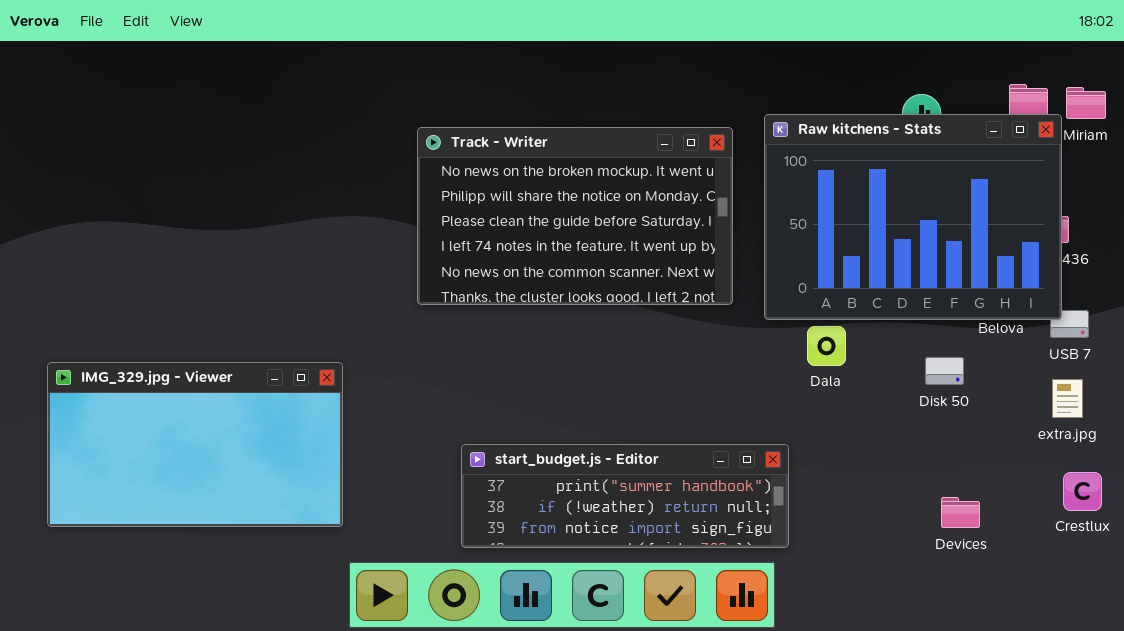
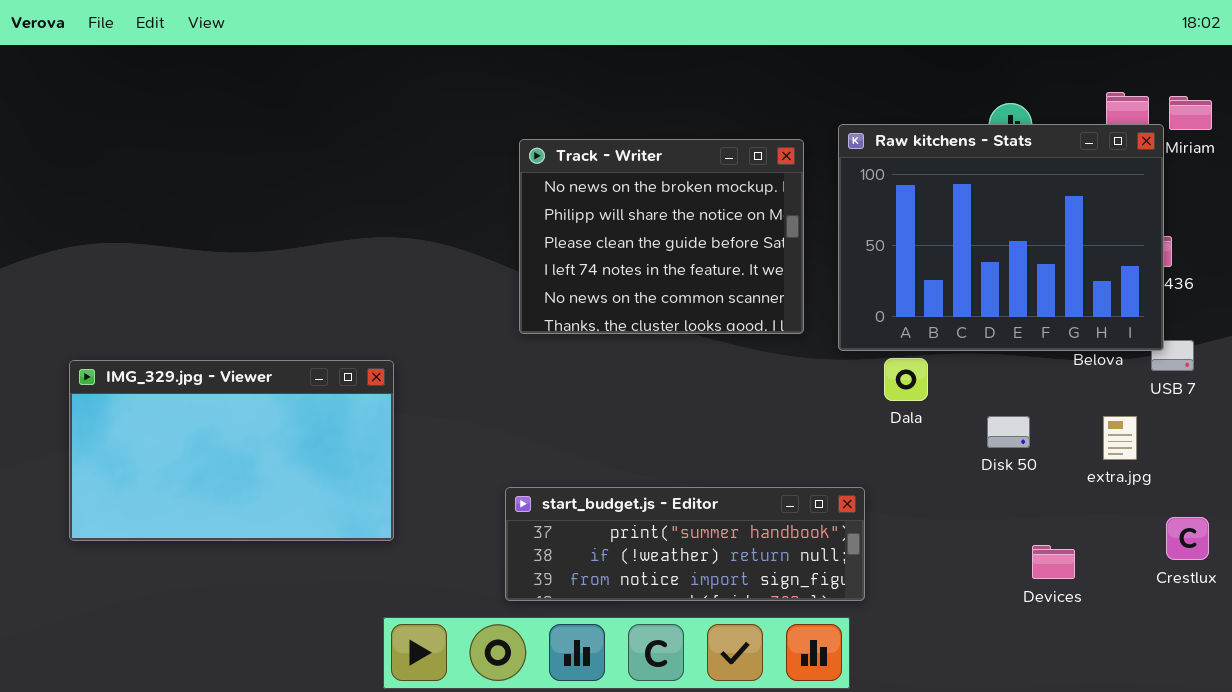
Track - Writer: [417,127,733,305] -> [519,139,804,334], resized
Disk 50: [925,357,964,385] -> [987,416,1030,448], moved
IMG_329.jpg - Viewer: [47,362,343,527] -> [69,360,394,541], moved
extra.jpg: [1052,379,1083,418] -> [1103,416,1137,460], moved

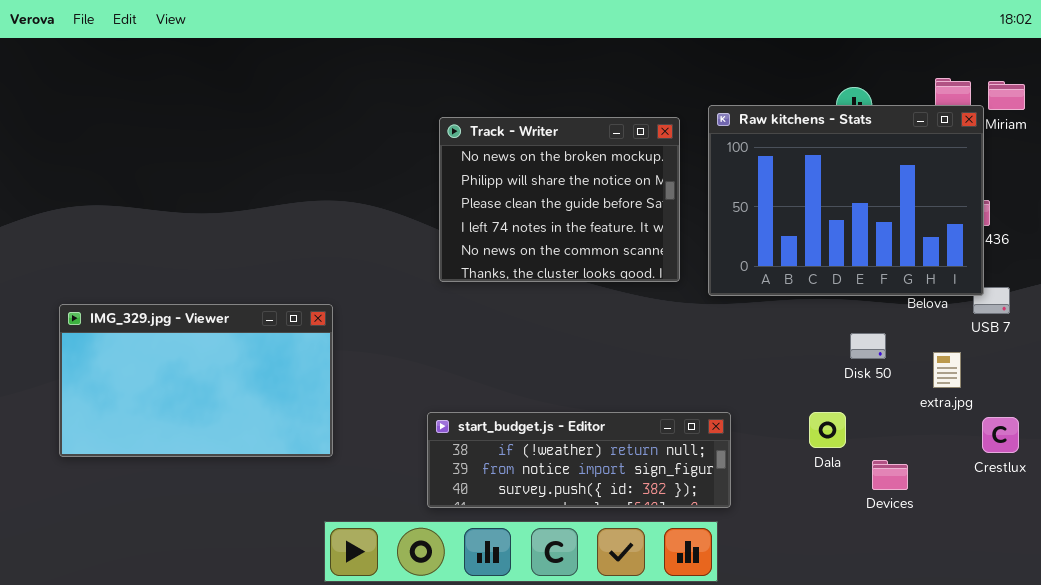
Dala: [884,358,928,401] -> [809,412,846,448], moved
Disk 50: [987,416,1030,448] -> [850,333,886,359], moved
start_budget.js - Editor: [505,487,865,601] -> [427,412,731,508], scrolled down 1 row
Crestlux: [1166,517,1209,560] -> [982,417,1019,453], moved

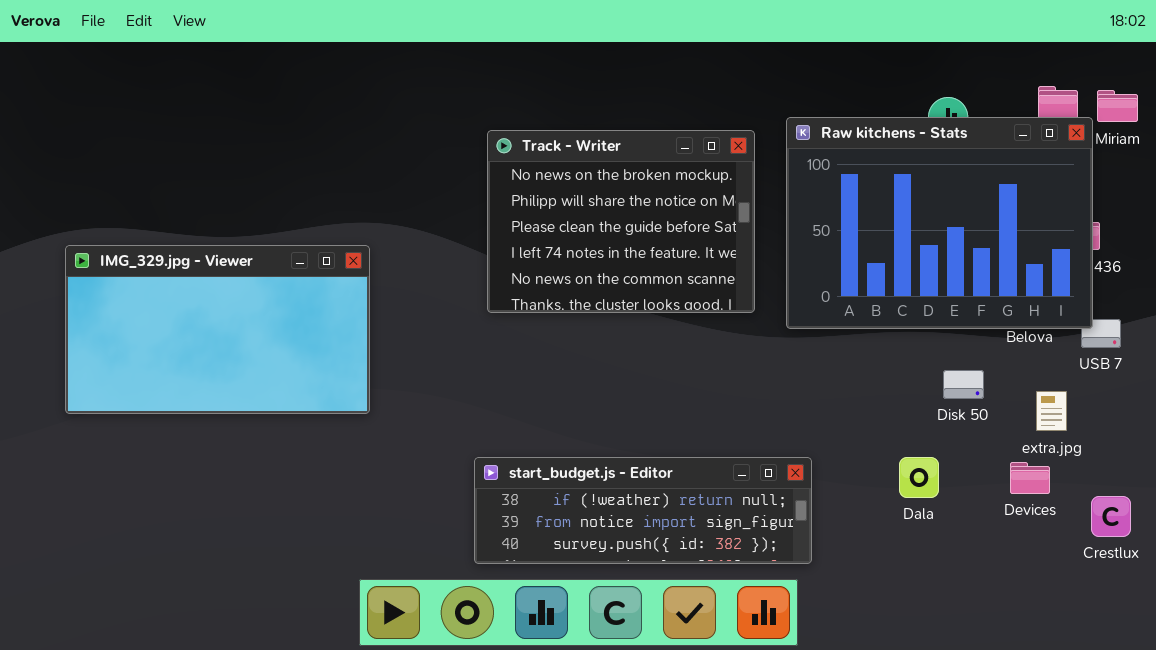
IMG_329.jpg - Viewer: [59,304,333,457] -> [65,245,370,414], moved
Crestlux: [982,417,1019,453] -> [1091,496,1131,537], moved
Devices: [872,460,908,490] -> [1010,462,1050,494], moved

